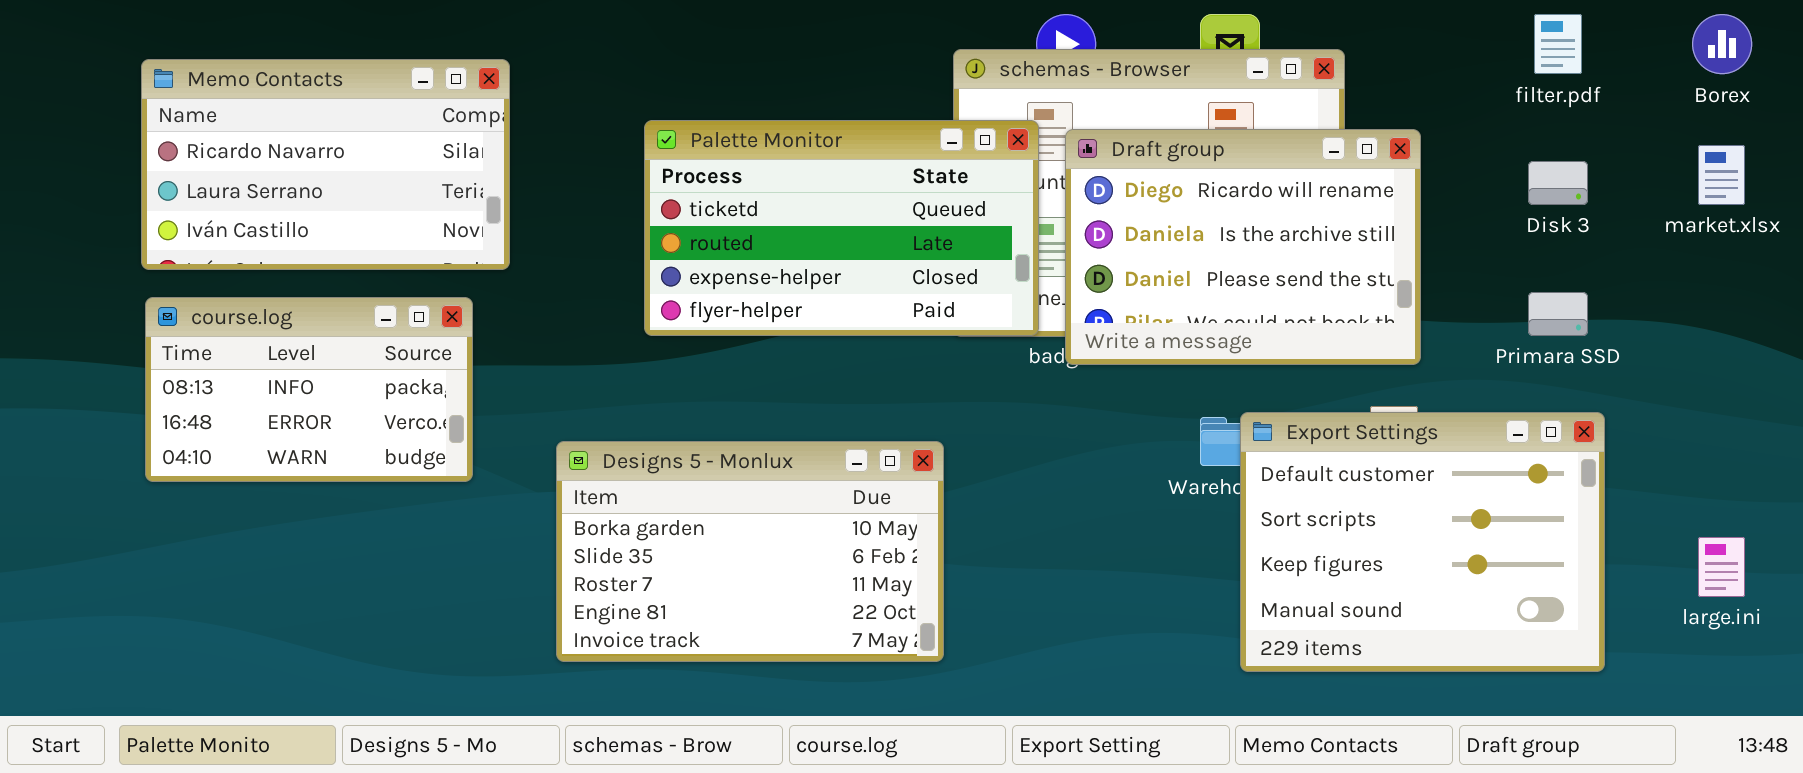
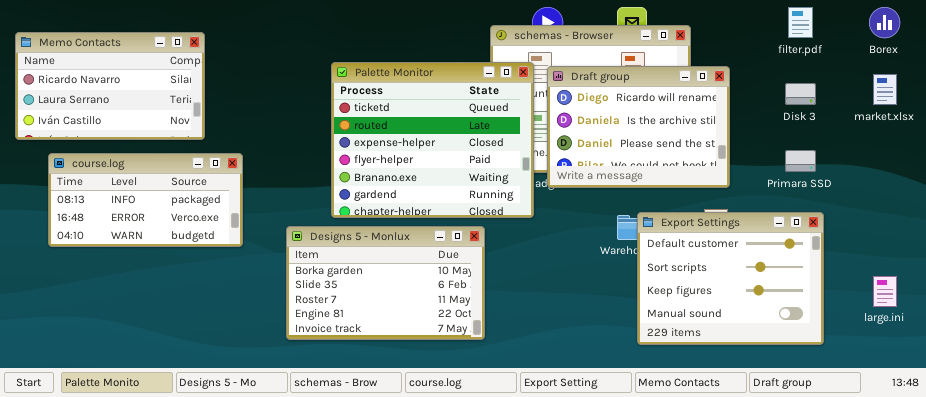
Memo Contacts: [141,59,510,270] -> [15,32,205,140], moved
Palette Monitor: [644,120,1039,336] -> [331,62,534,218], resized
course.log: [145,297,473,482] -> [48,153,243,247], resized

